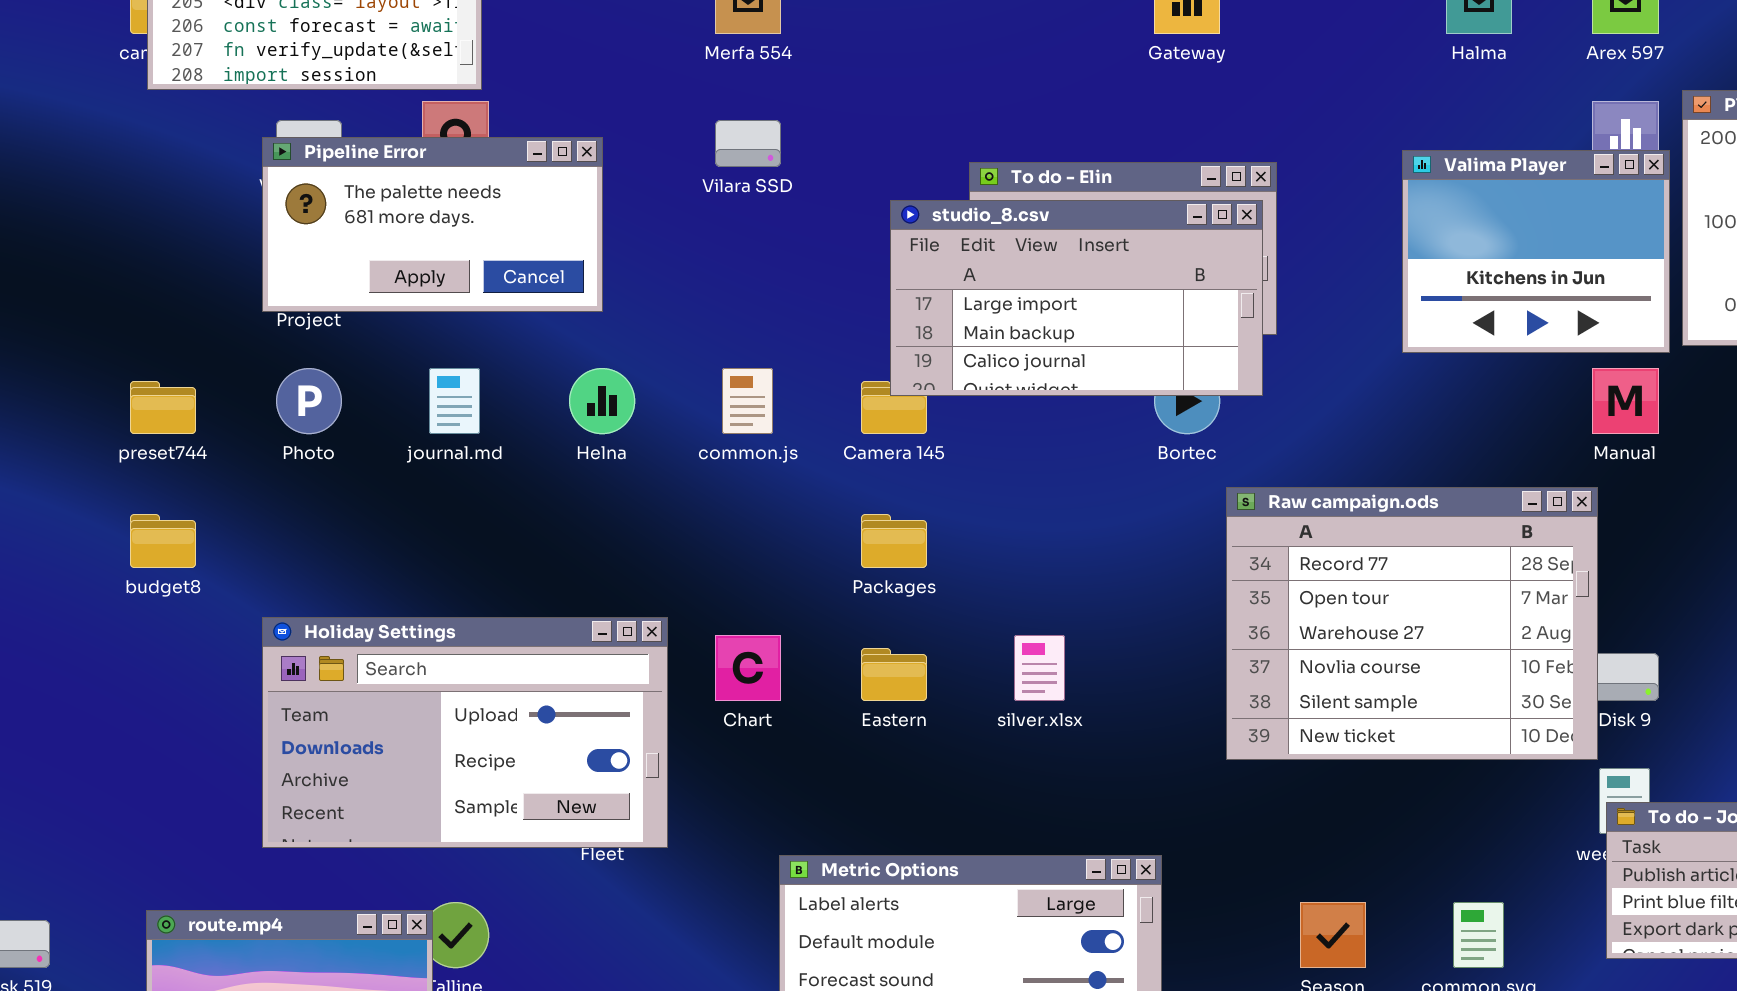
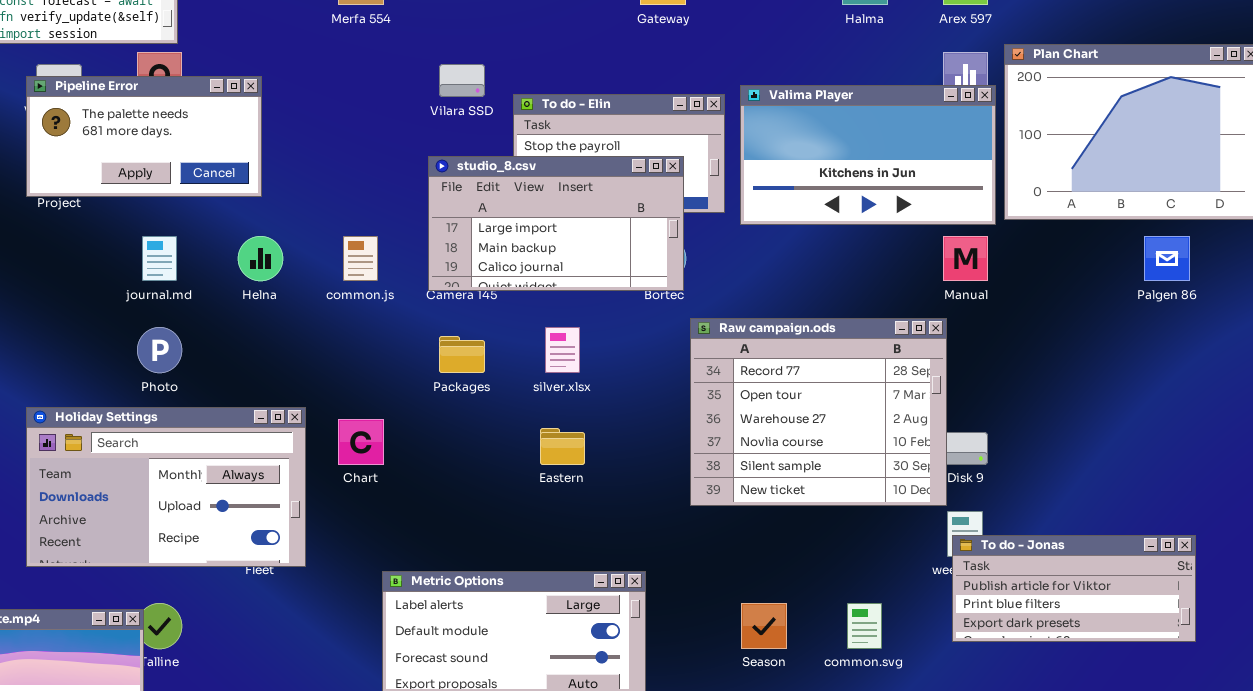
Vilara SSD: [715,120,781,167] -> [439,64,485,97], moved
Valima Player: [1402,150,1670,353] -> [740,85,996,225], resized
studio_8.csv: [890,200,1263,396] -> [428,156,684,291], moved
Photo: [276,368,342,434] -> [137,327,182,373], moved
Holiday Settings: [262,617,668,848] -> [26,407,306,567], scrolled up 1 row
silver.xlsx: [1014,635,1065,701] -> [545,327,580,373], moved
Eastern: [861,648,927,701] -> [540,428,585,465], moved

